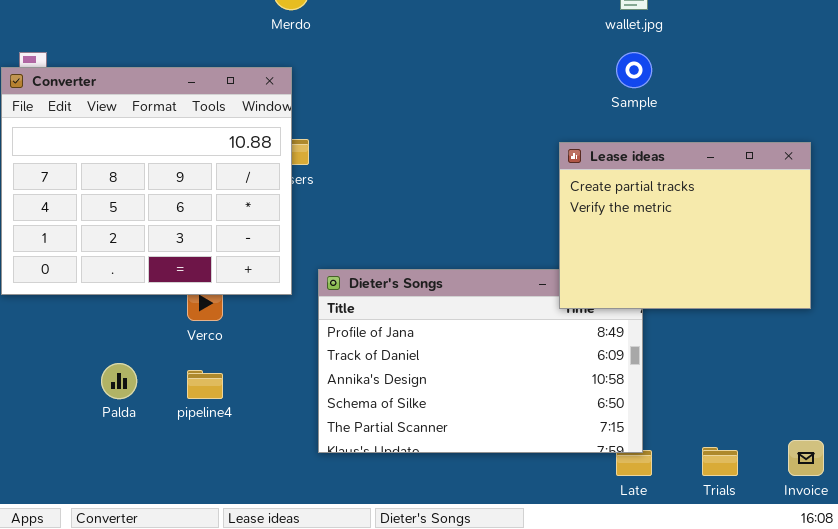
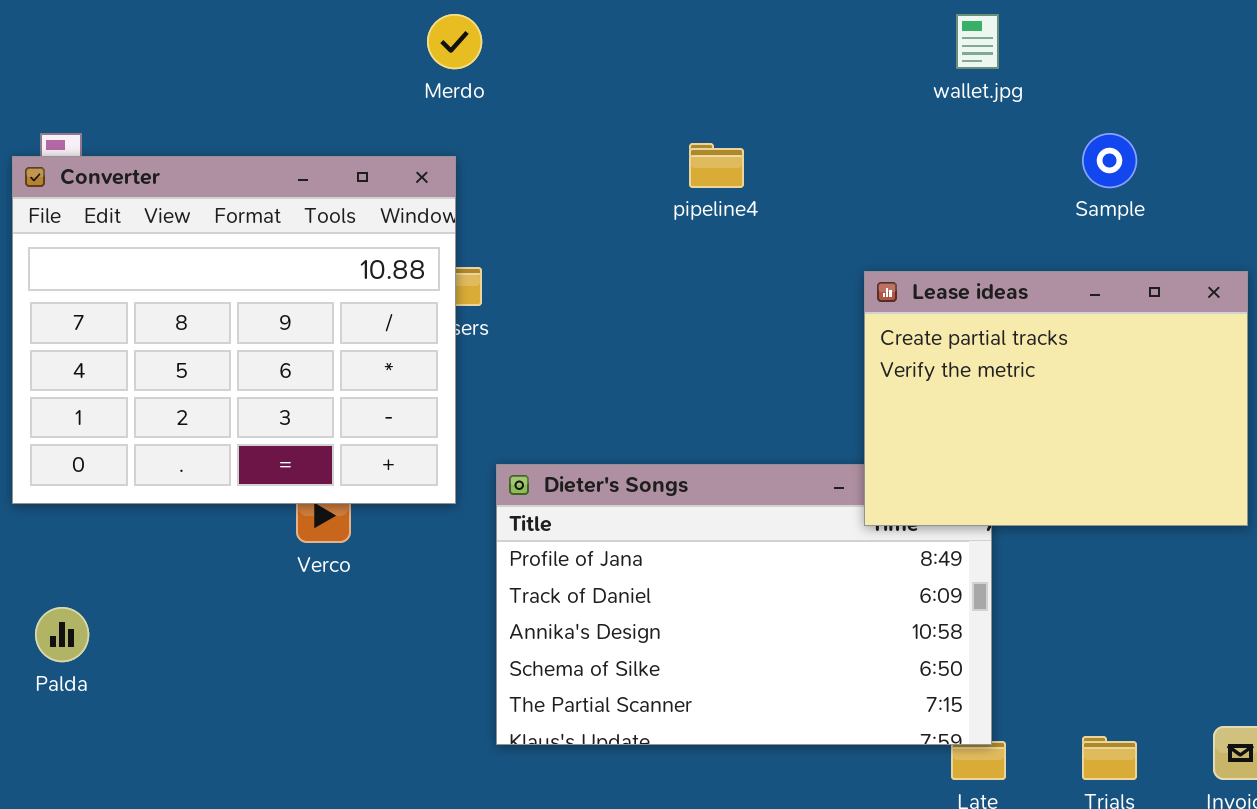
Sample: [616,52,652,88] -> [1082,133,1137,188], moved
Palda: [101,363,137,399] -> [35,607,89,662], moved
pipeline4: [187,370,223,399] -> [689,143,744,188], moved

